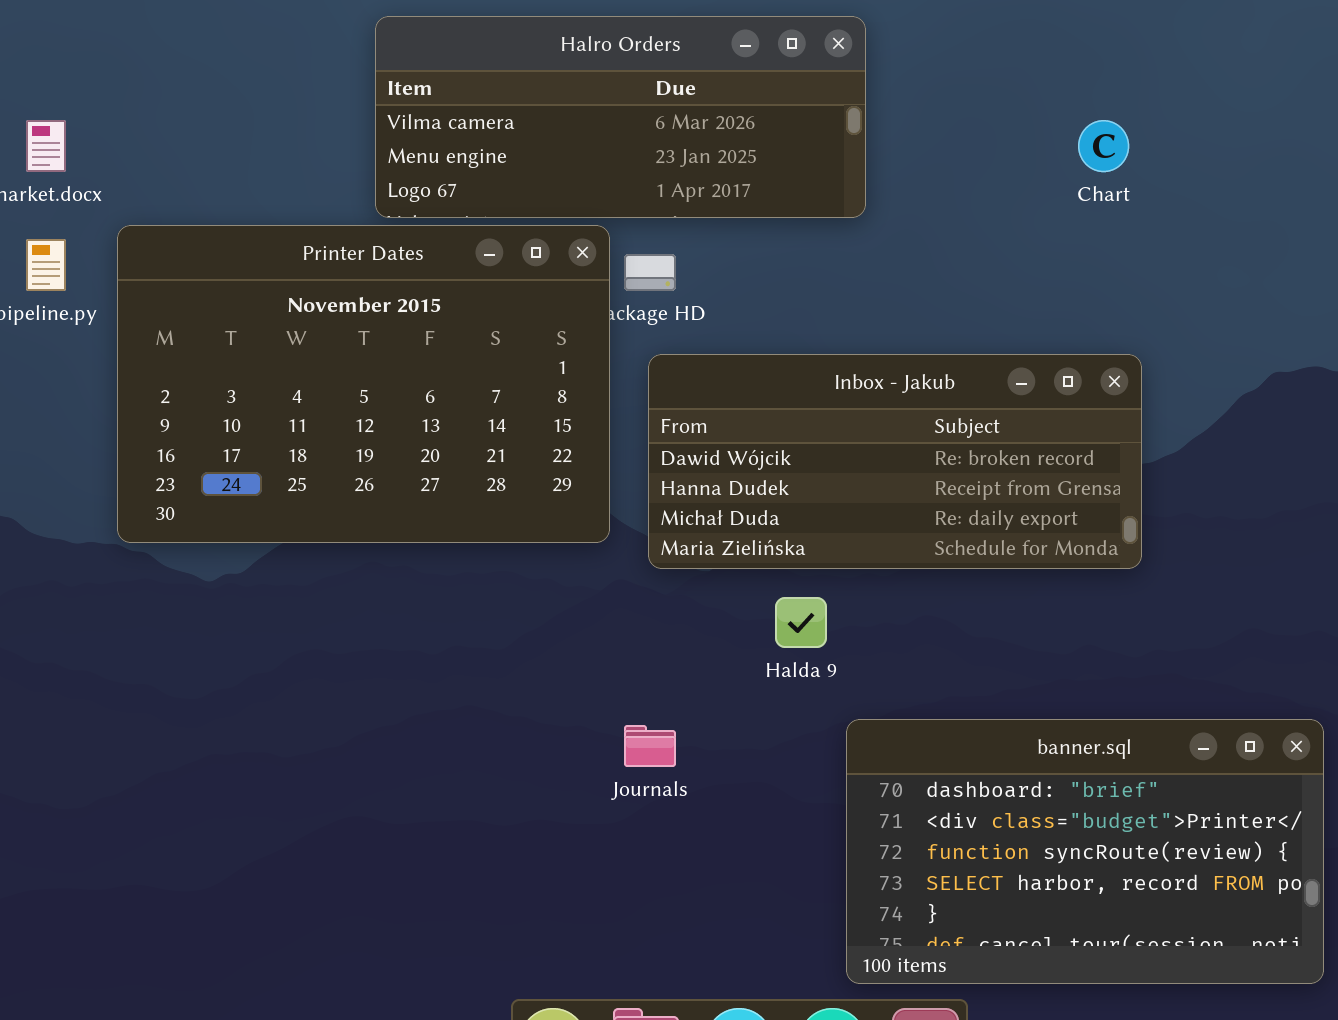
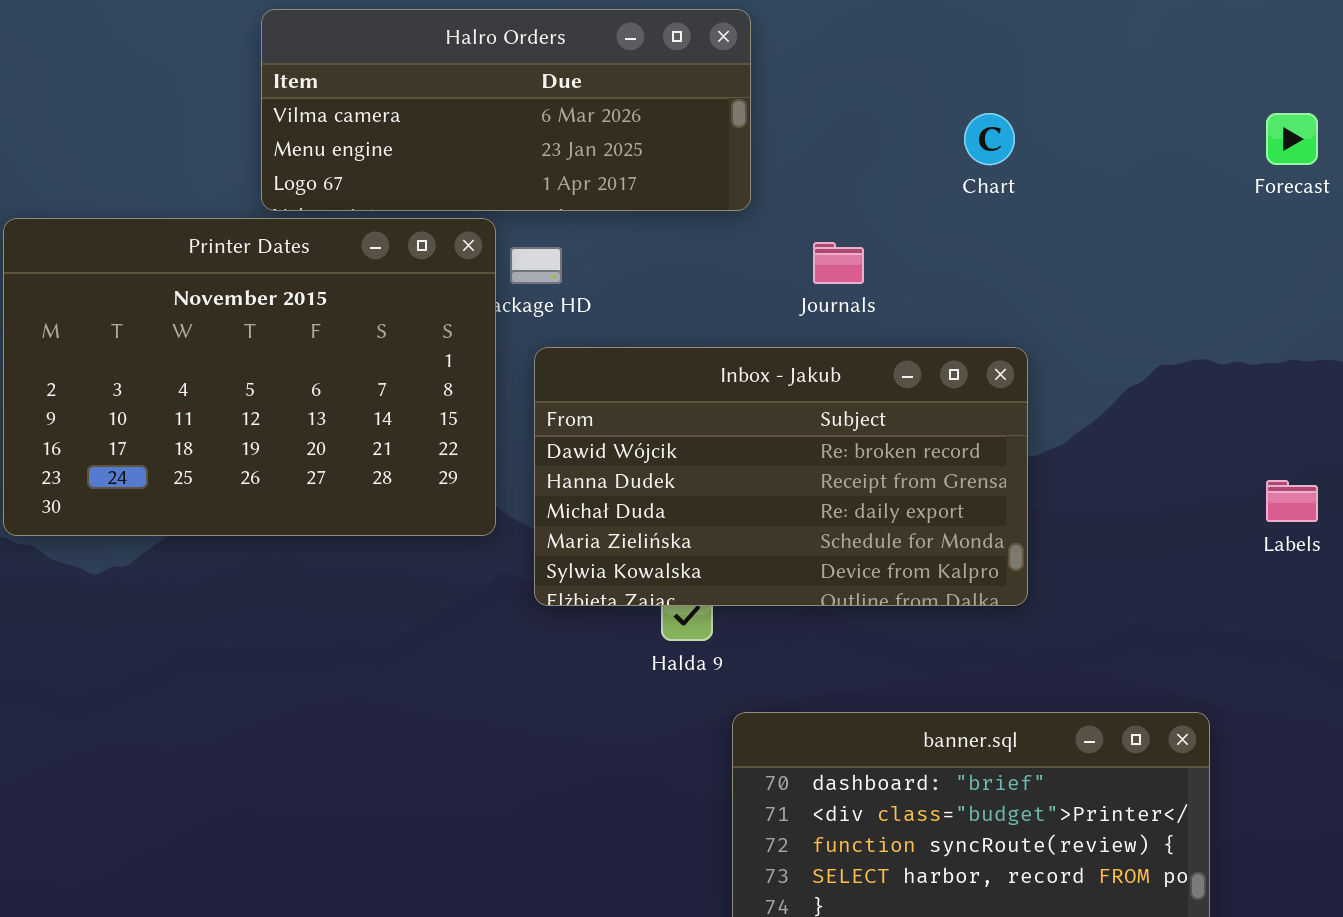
Inbox - Jakub: [648,354,1142,569] -> [534,347,1028,606], resized
Journals: [624,725,676,767] -> [813,242,864,284], moved

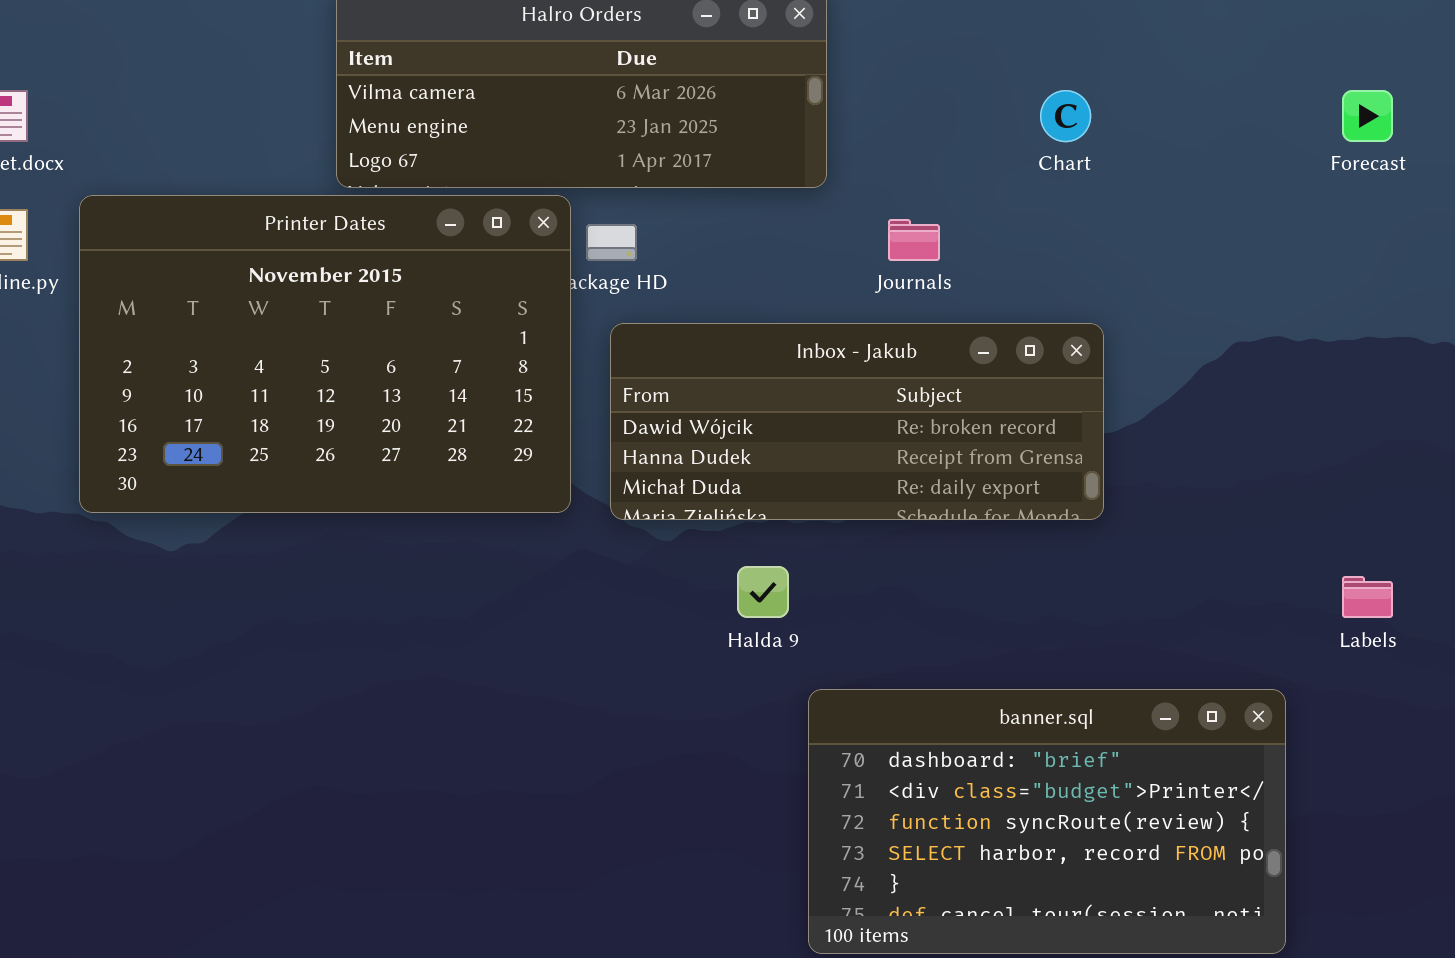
Inbox - Jakub: [534,347,1028,606] -> [610,323,1104,520], resized
Labels: [1266,480,1318,522] -> [1342,576,1393,618], moved

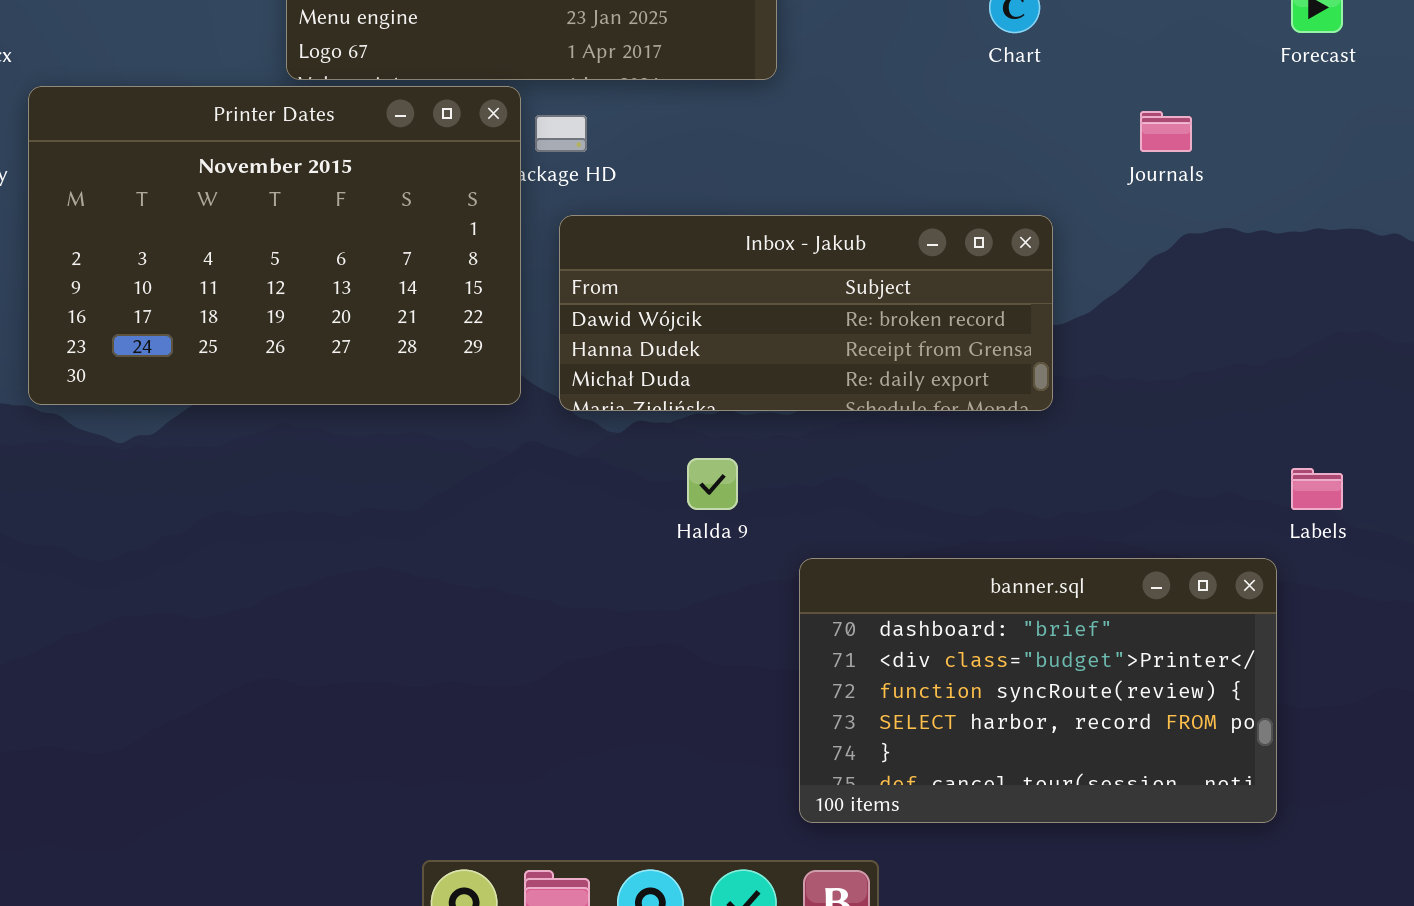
Journals: [888,219,940,261] -> [1140,111,1192,152], moved
banner.sql: [808,689,1286,954] -> [799,558,1277,823], moved

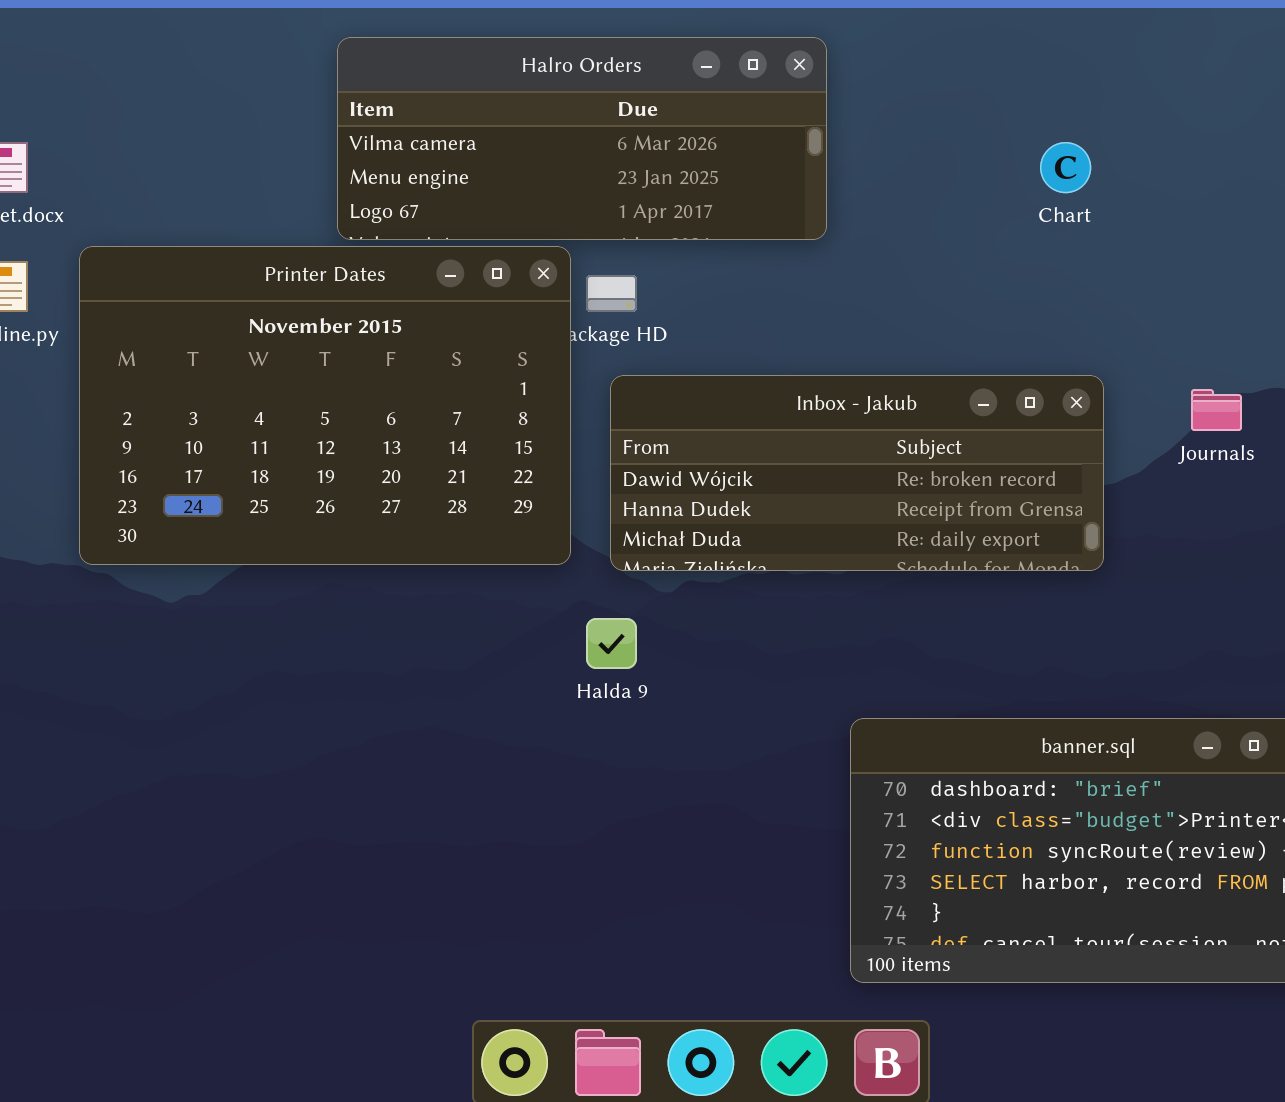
Journals: [1140,111,1192,152] -> [1191,389,1242,431], moved
Halda 9: [687,458,738,510] -> [586,618,637,669], moved

